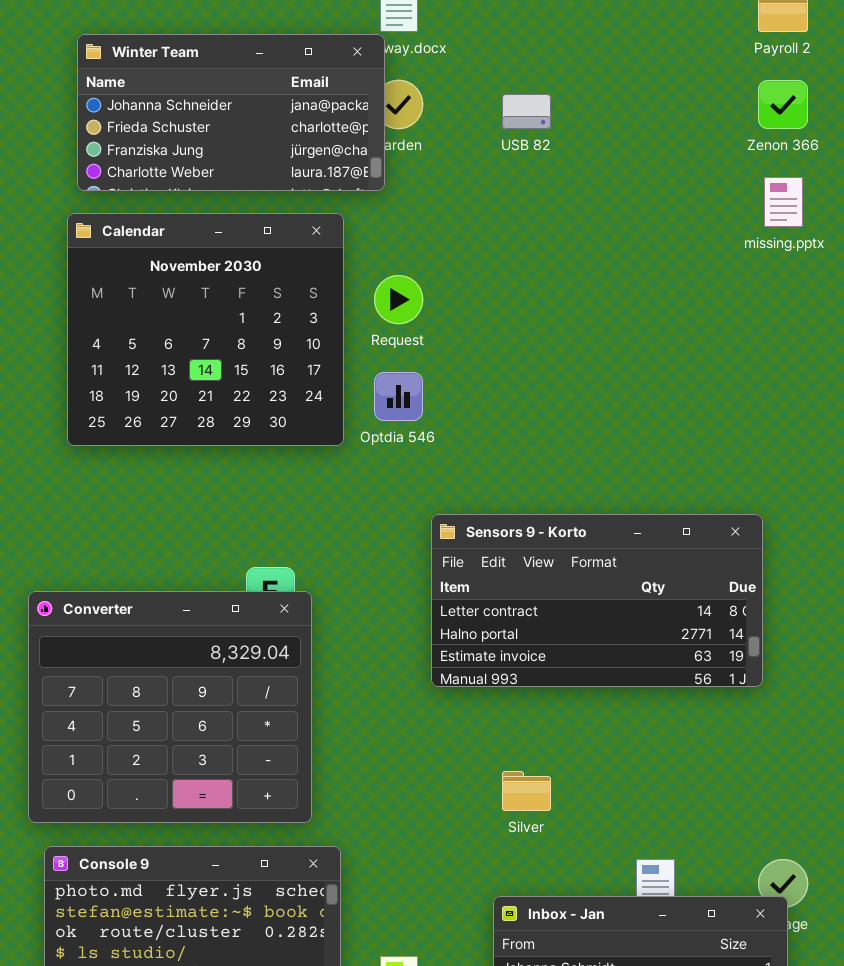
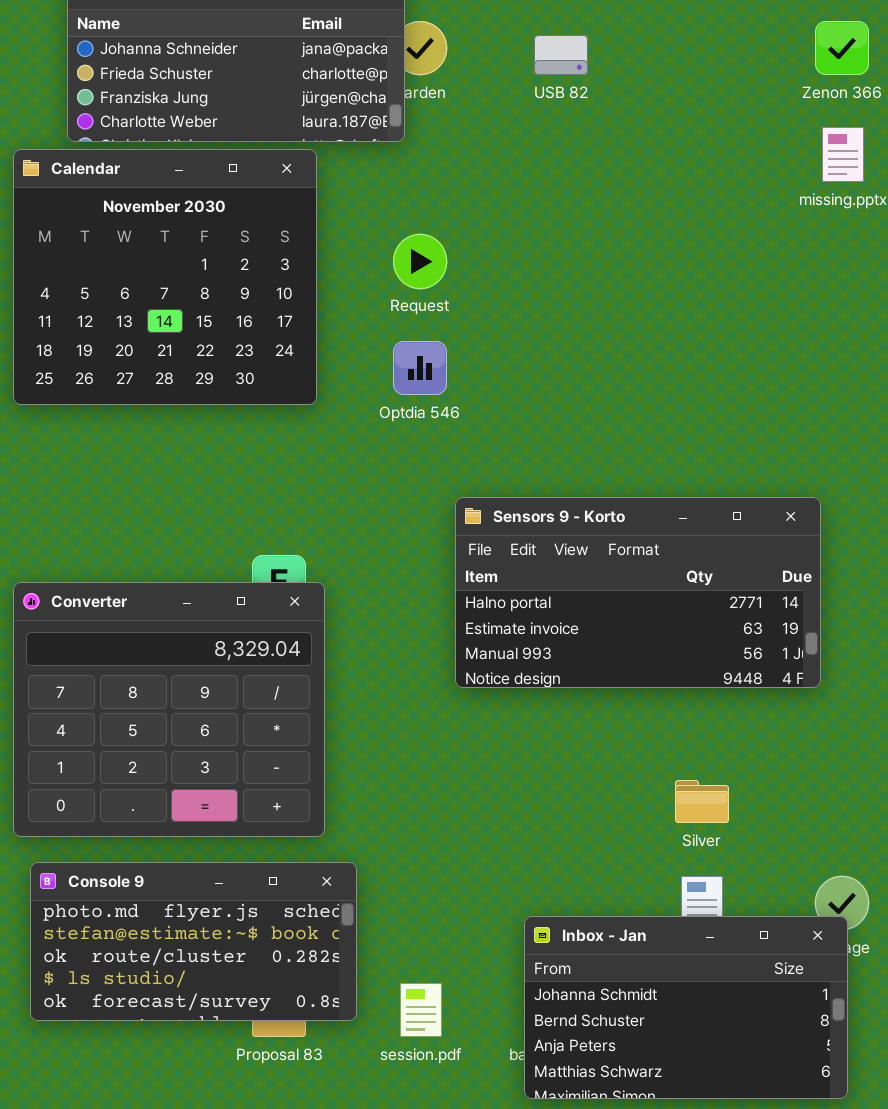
Calendar: [67,213,344,446] -> [13,149,317,405], moved
Sensors 9 - Korto: [431,514,763,687] -> [455,497,821,688], scrolled down 1 row
Silver: [502,771,551,811] -> [675,780,729,823], moved

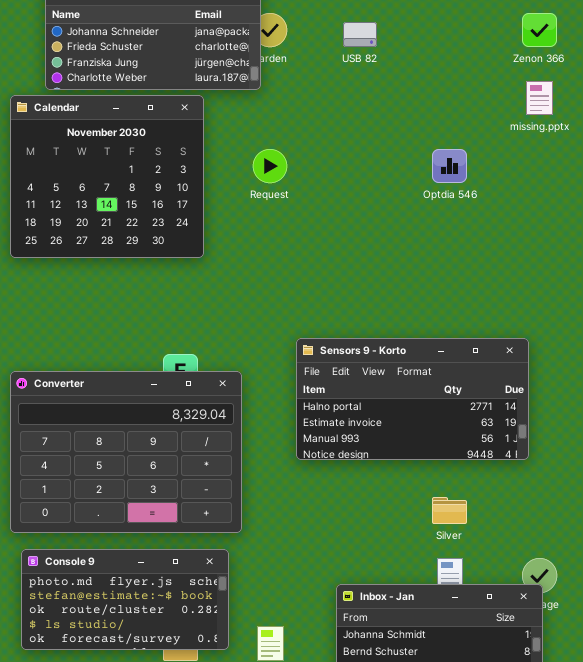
Optdia 546: [393,341,447,395] -> [432,149,467,183], moved
Sensors 9 - Korto: [455,497,821,688] -> [296,338,529,460], moved
Converter: [13,582,325,837] -> [10,371,242,533], resized

